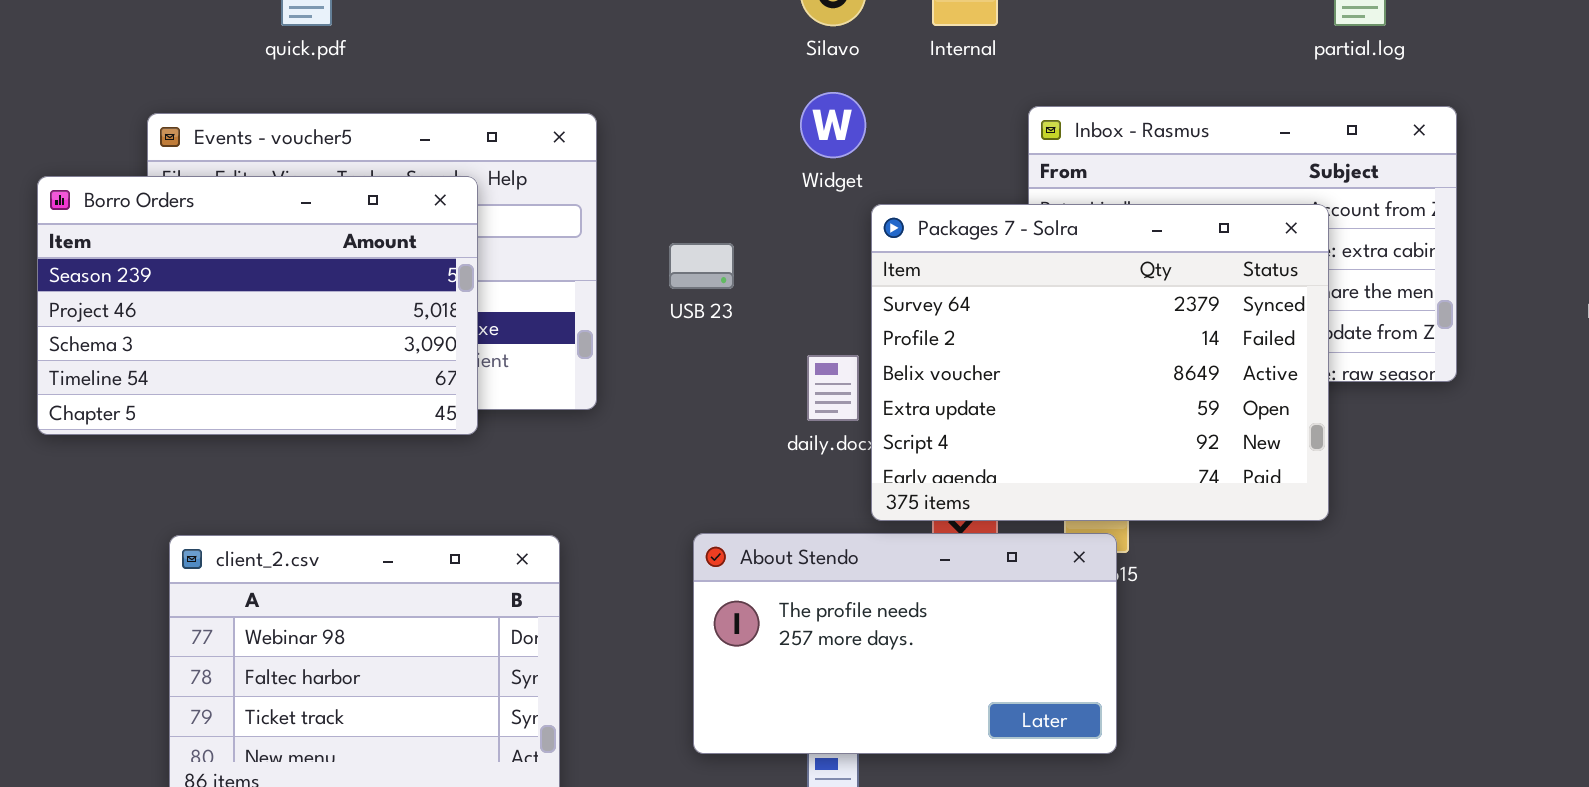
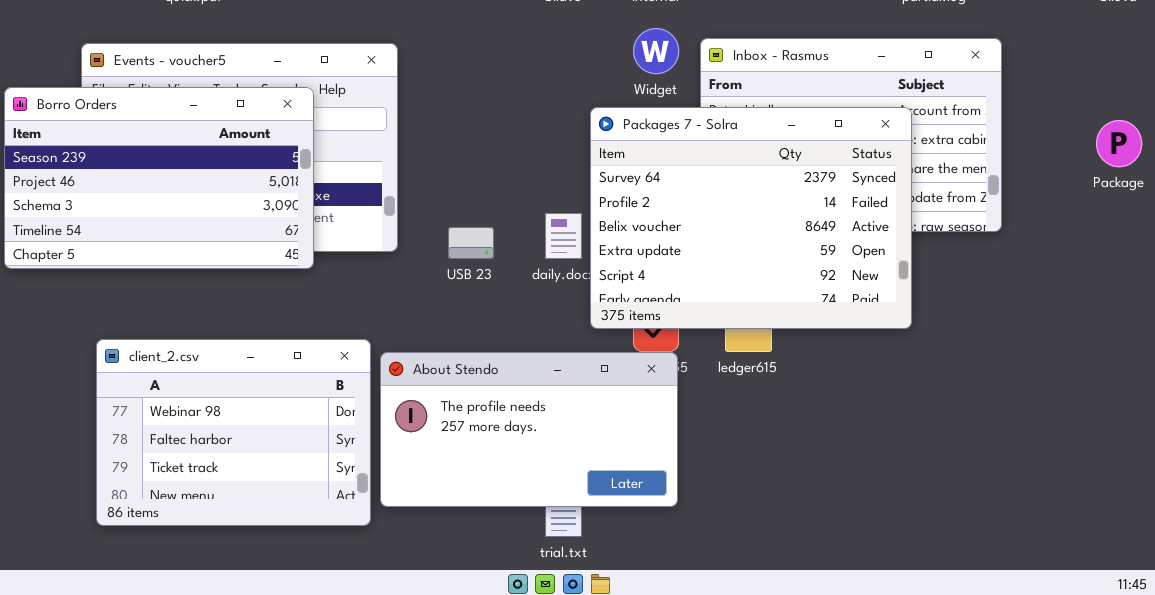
Widget: [800,92,866,158] -> [633,28,679,74], moved
USB 23: [669,243,734,289] -> [448,227,494,259], moved
About Stendo: [693,533,1117,754] -> [380,352,678,507], moved

